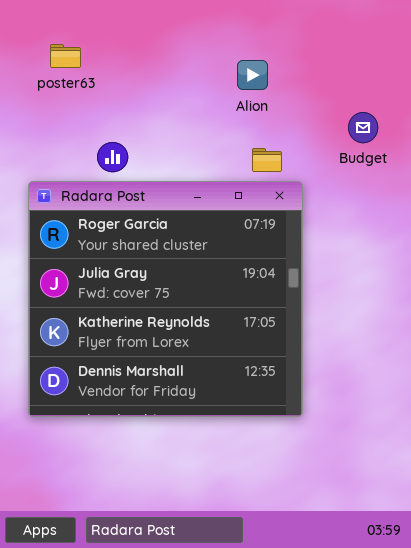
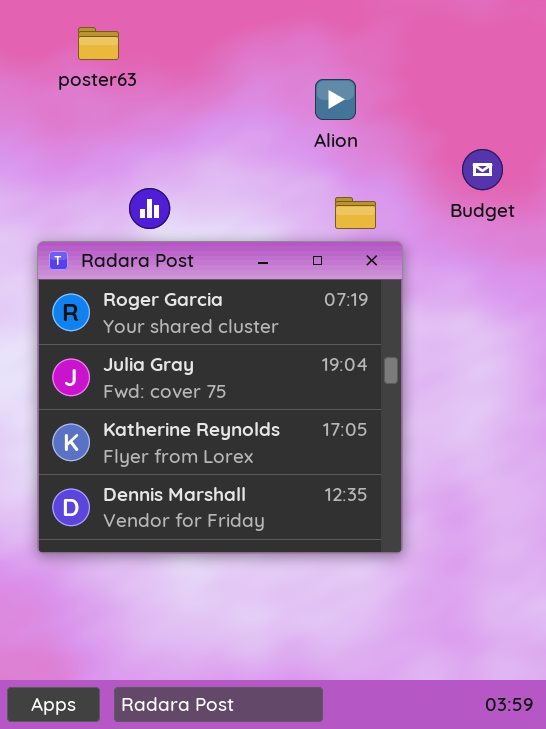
poster63: [50,44,81,68] -> [78,27,119,60], moved

